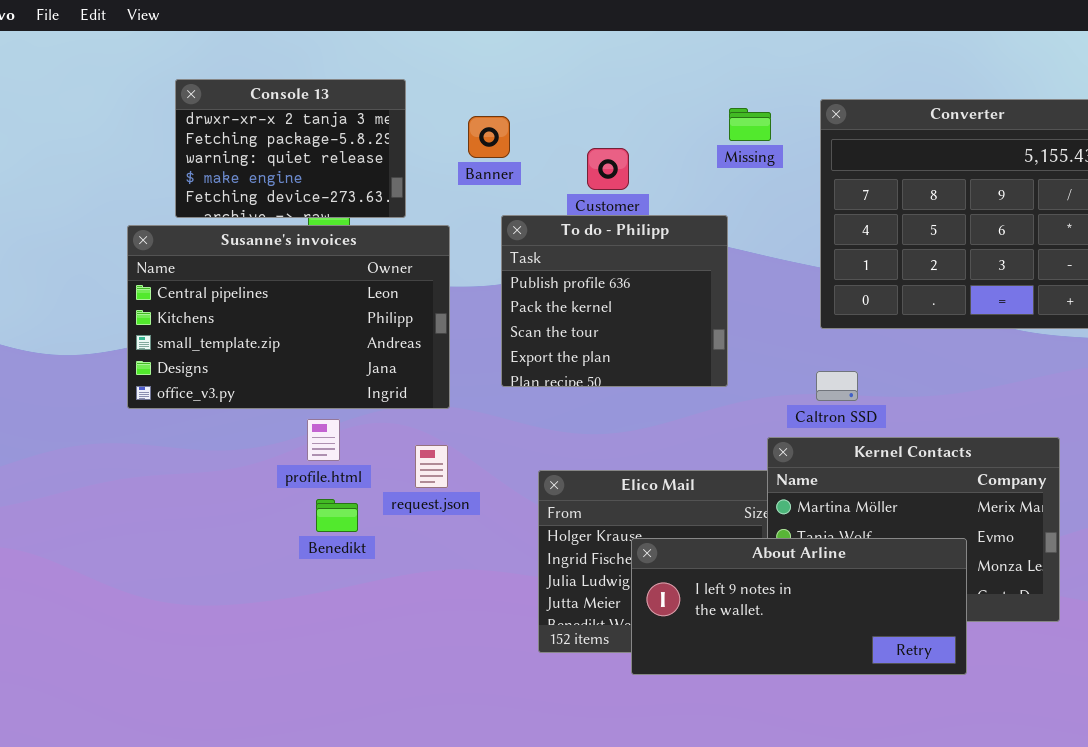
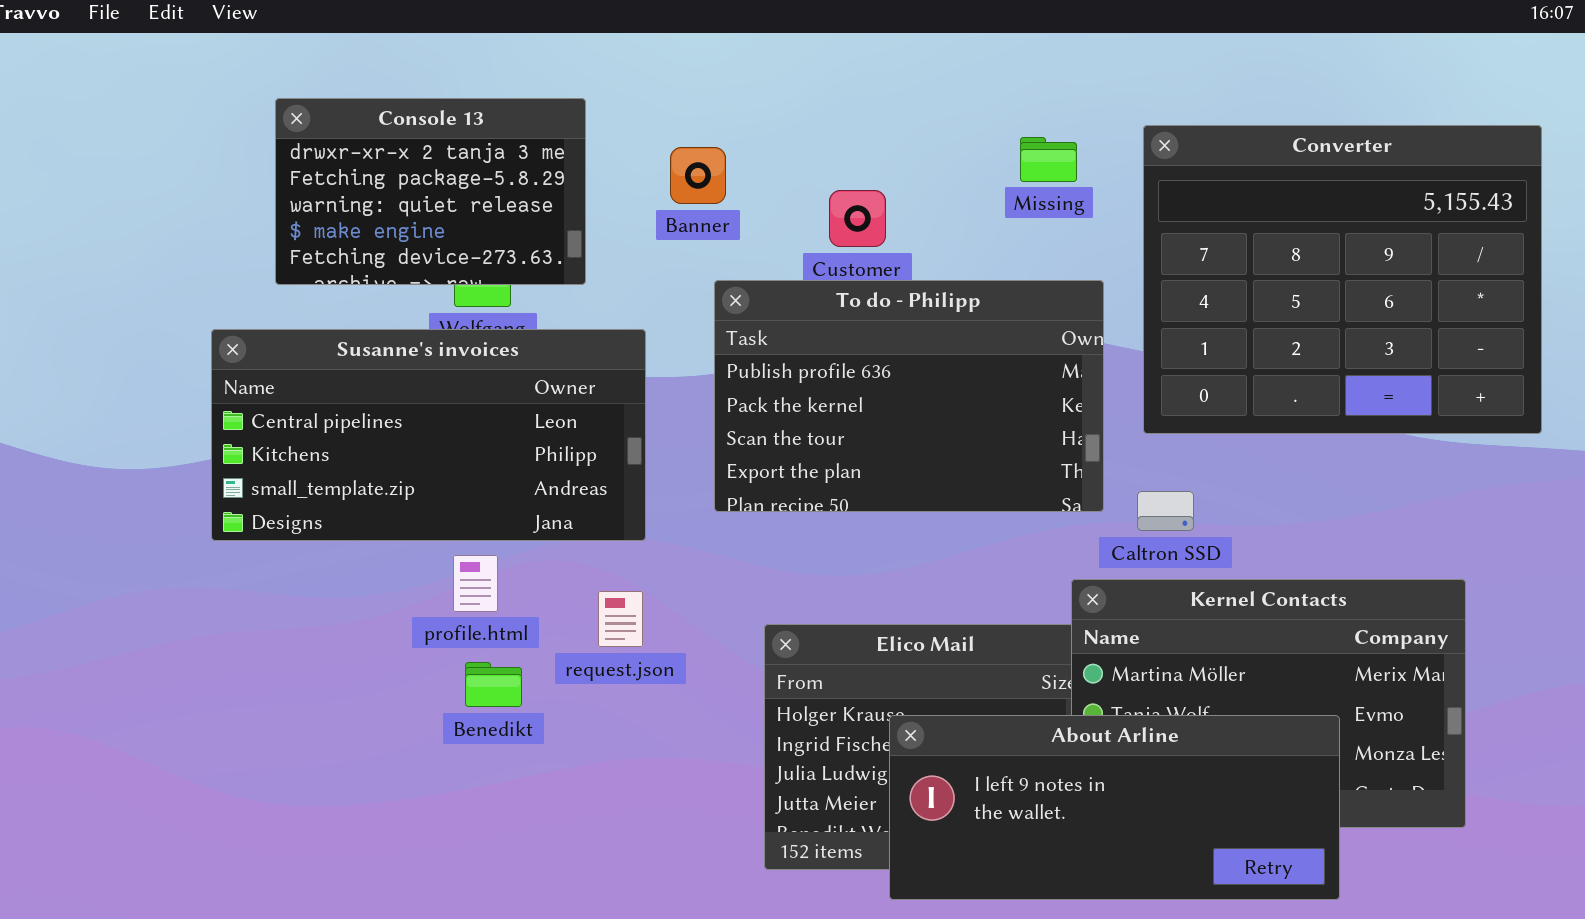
To do - Philipp: [501,215,728,387] -> [714,280,1104,512], resized
Susanne's invoices: [127,225,450,409] -> [211,329,646,541], resized

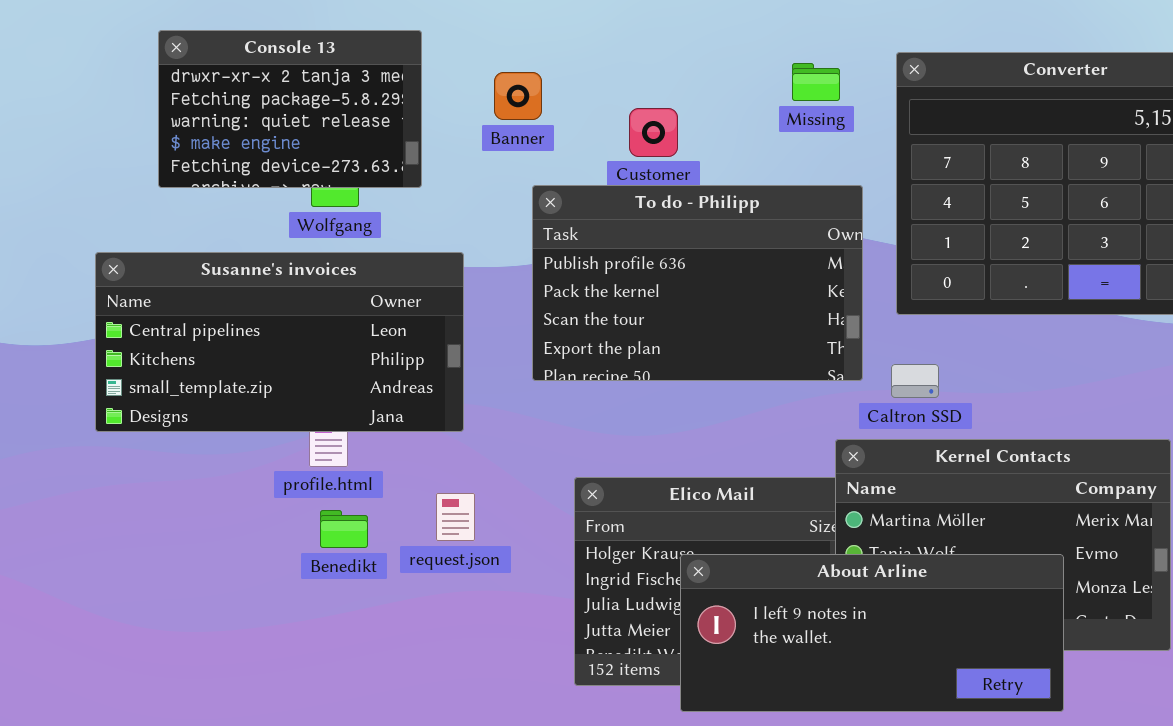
Susanne's invoices: [211,329,646,541] -> [95,252,464,432], moved
request.json: [598,591,643,647] -> [436,493,475,541], moved

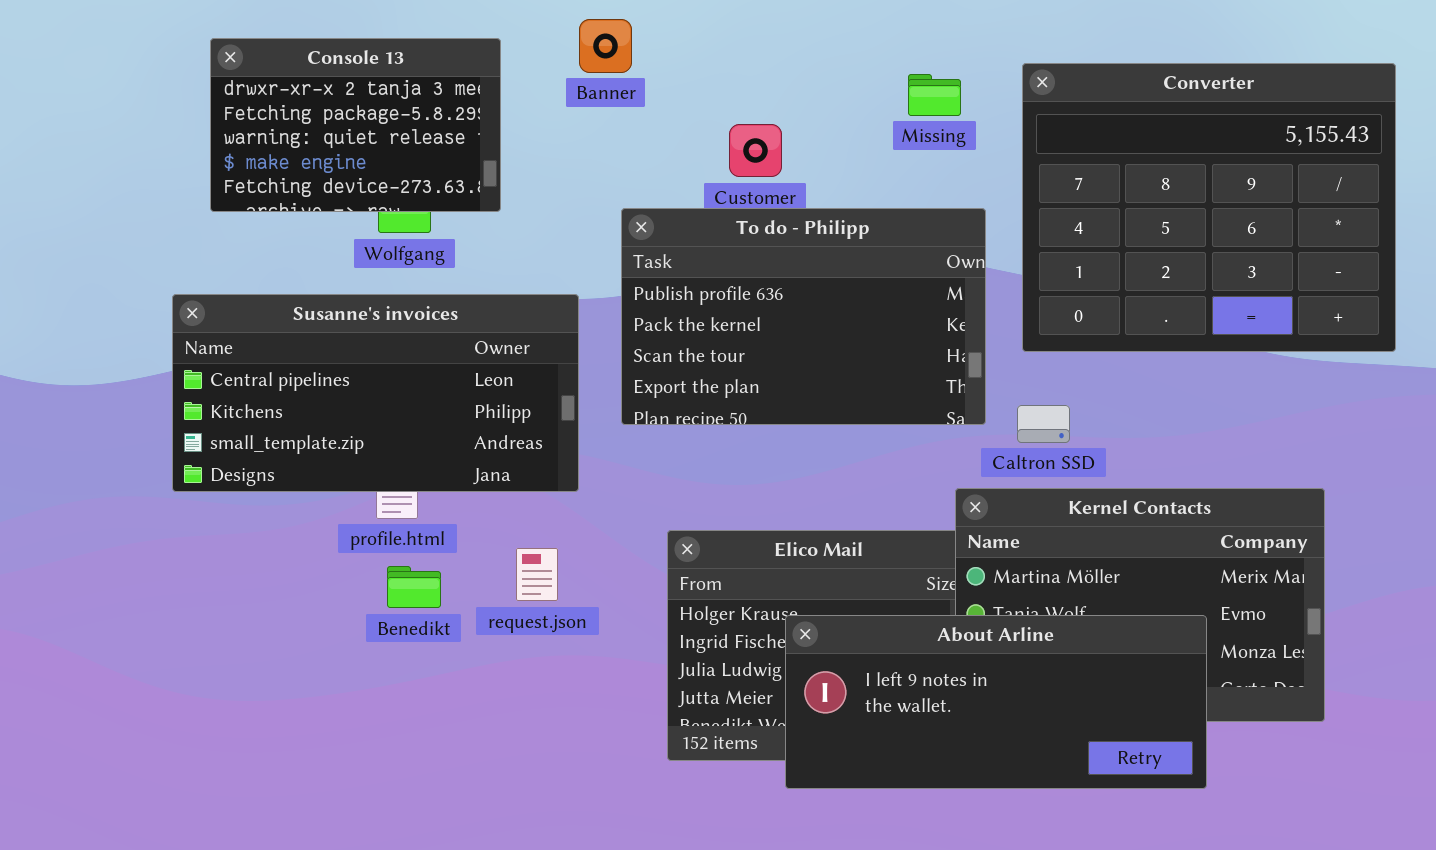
Banner: [494,72,542,120] -> [579,19,632,73], moved
Susanne's invoices: [95,252,464,432] -> [172,294,579,492], moved

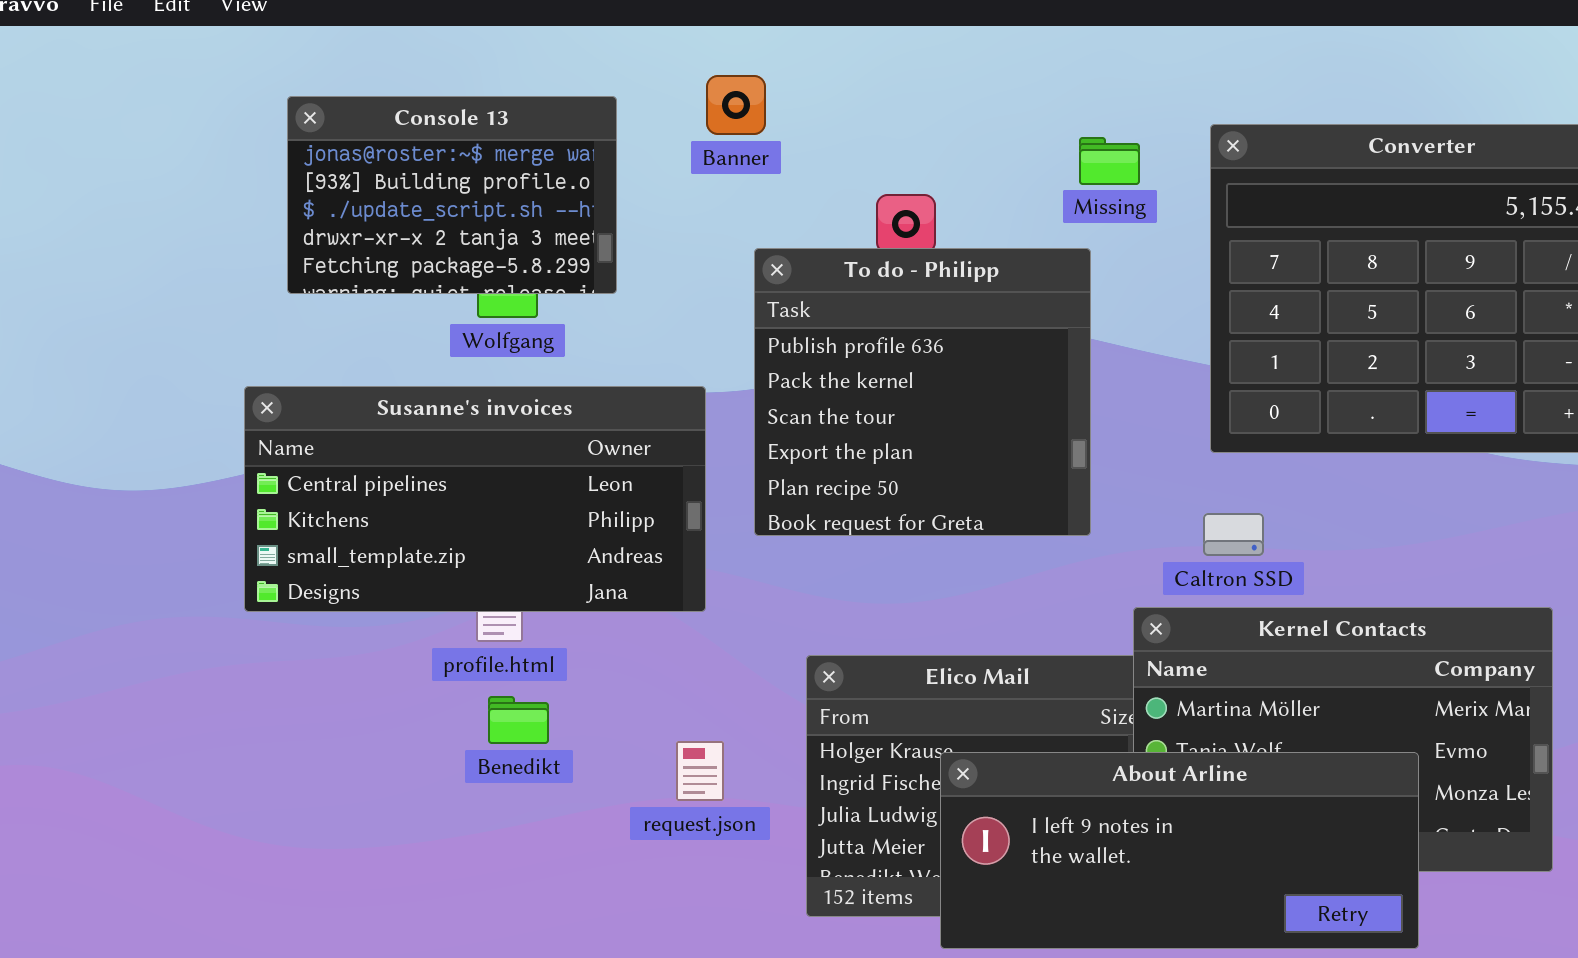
Console 13: [210,38,501,212] -> [287,96,617,294], scrolled up 3 rows
To do - Philipp: [621,208,986,425] -> [754,248,1091,536], resized
request.json: [516,548,558,601] -> [676,741,724,801], moved

